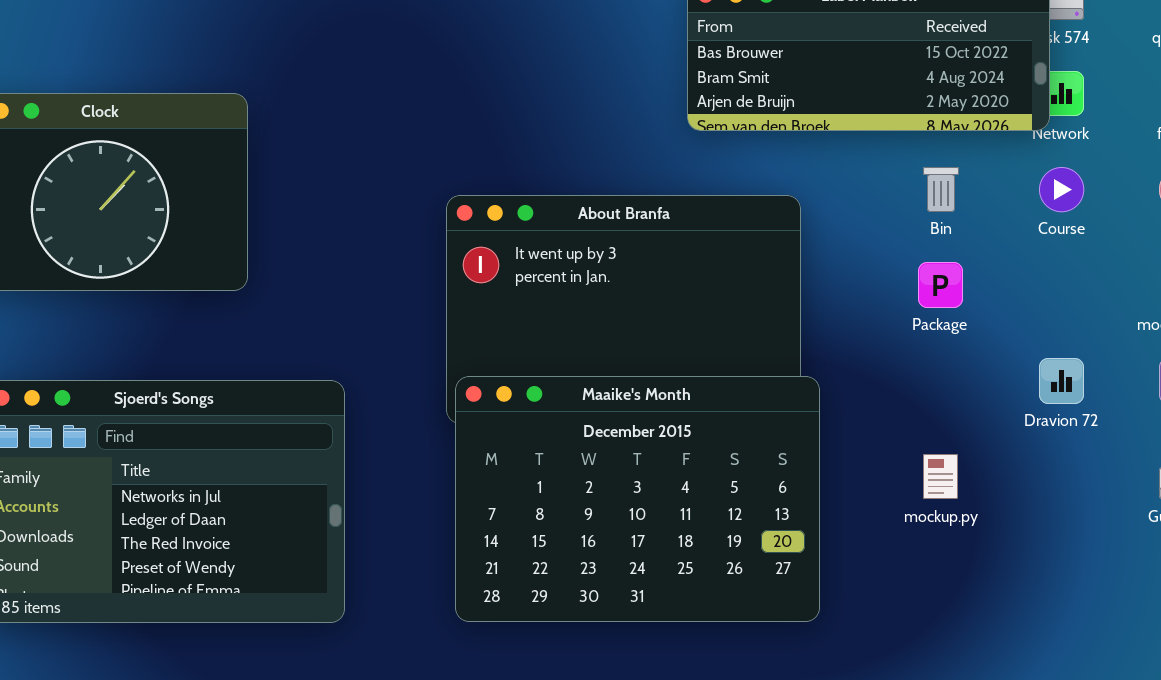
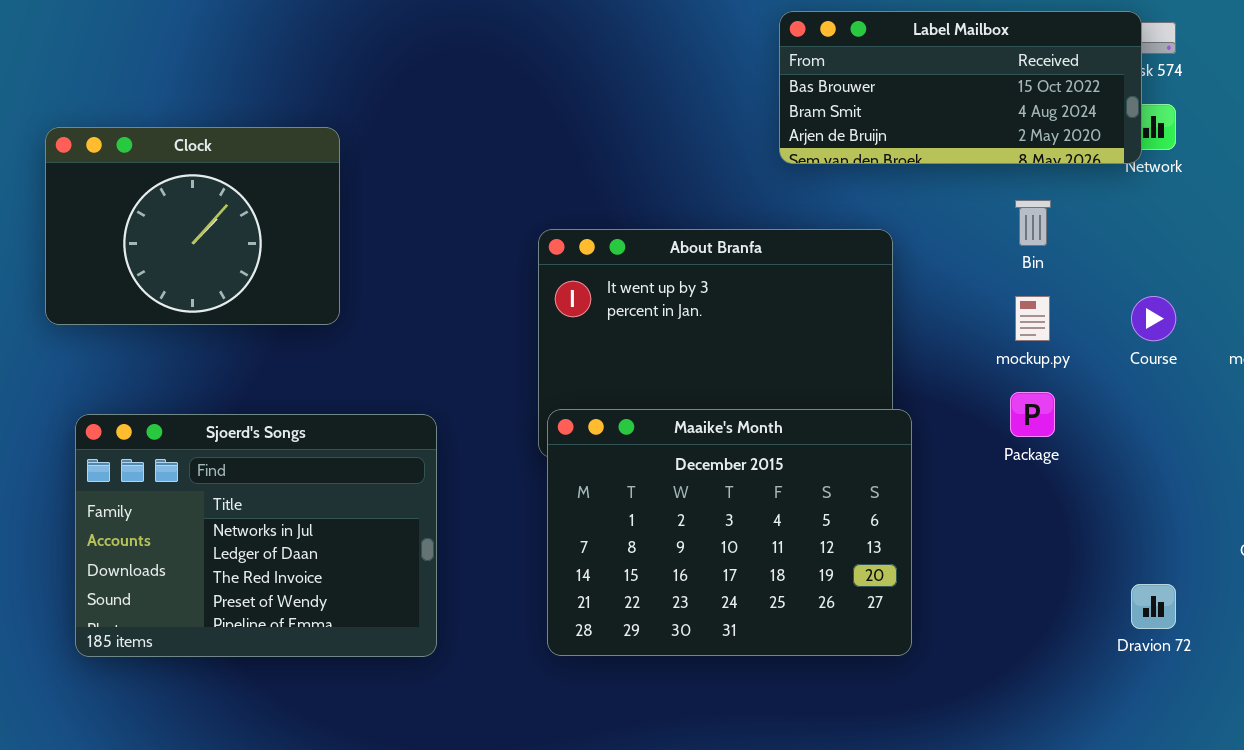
Course: [1039,167,1084,212] -> [1131,296,1176,341], moved
Package: [918,262,963,308] -> [1010,392,1055,437], moved
Dravion 72: [1039,358,1084,404] -> [1131,584,1176,629], moved
mockup.py: [923,454,958,499] -> [1015,296,1050,341], moved

